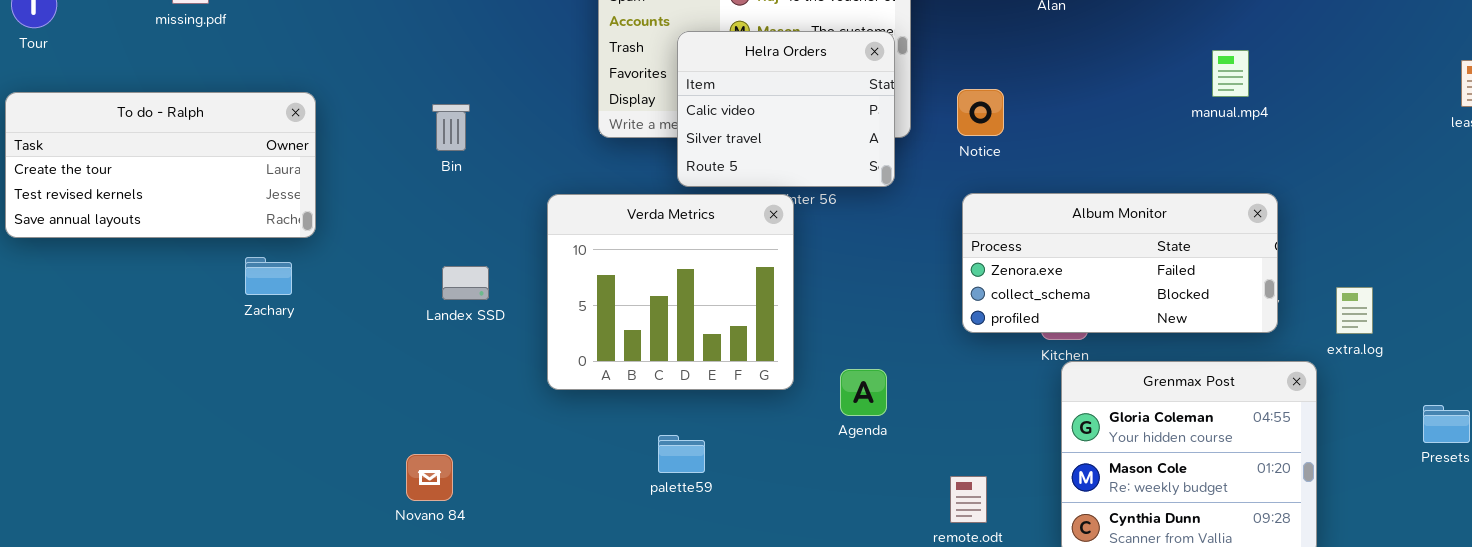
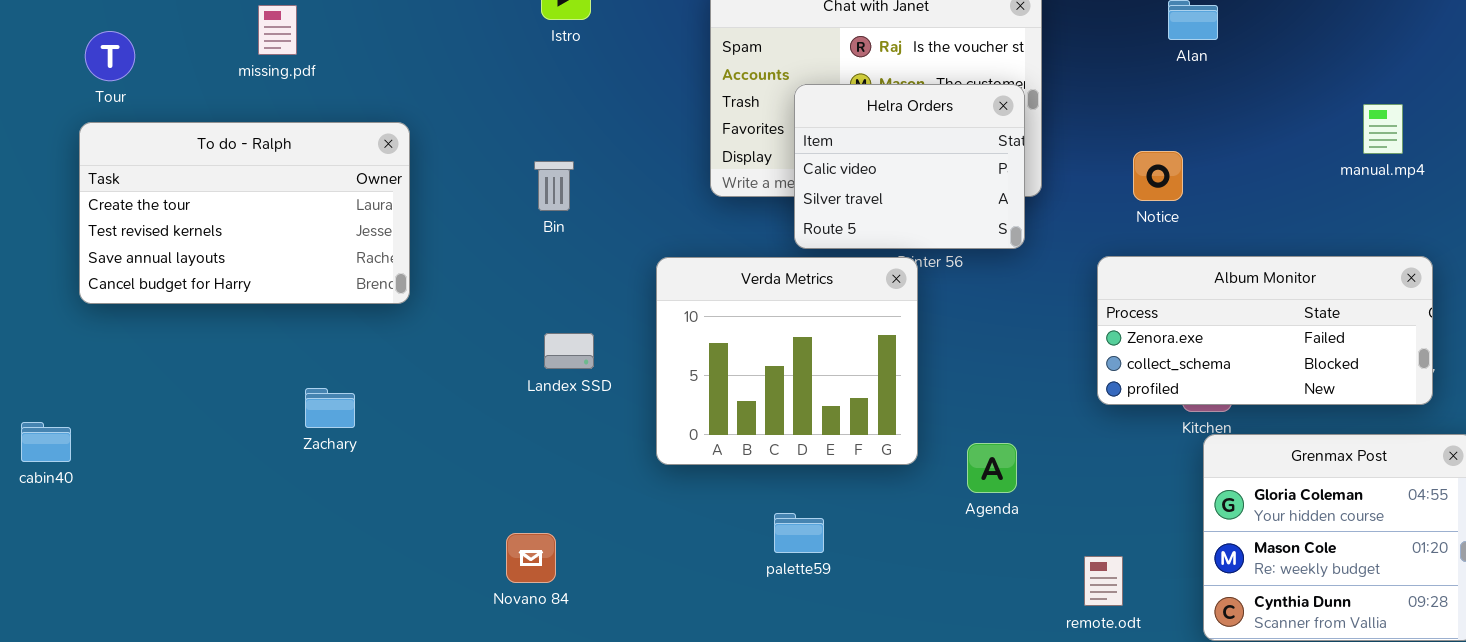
Notice: [957,89,1004,136] -> [1133,151,1183,201], moved
To do - Ralph: [5,92,316,238] -> [79,122,410,304], resized
Zachary: [245,257,292,295] -> [305,388,355,428], moved

